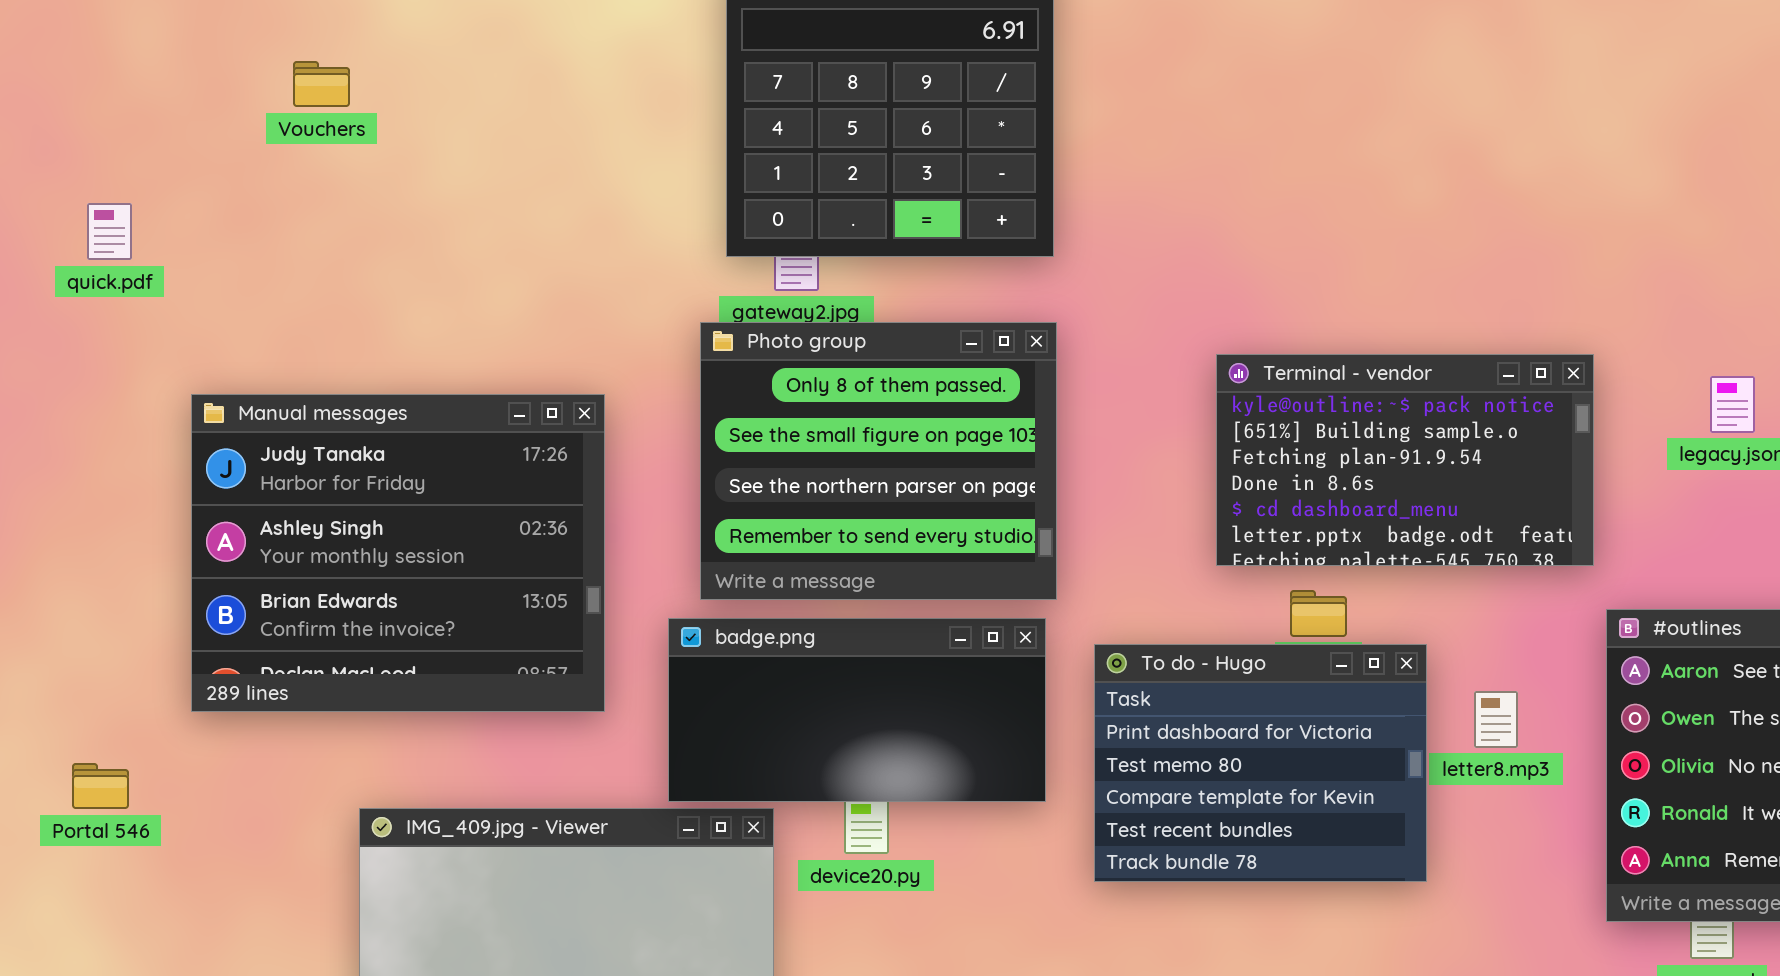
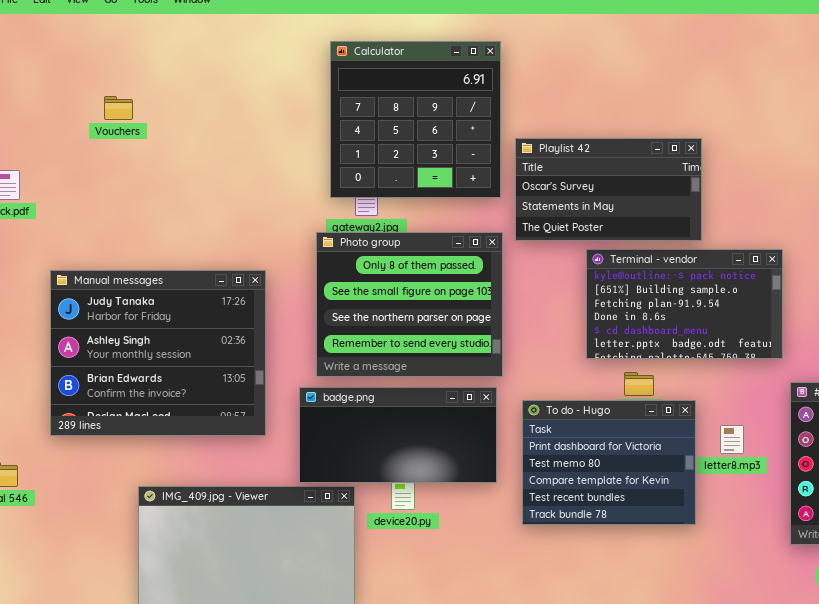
Playlist 42: none -> [515,138,702,241], opened

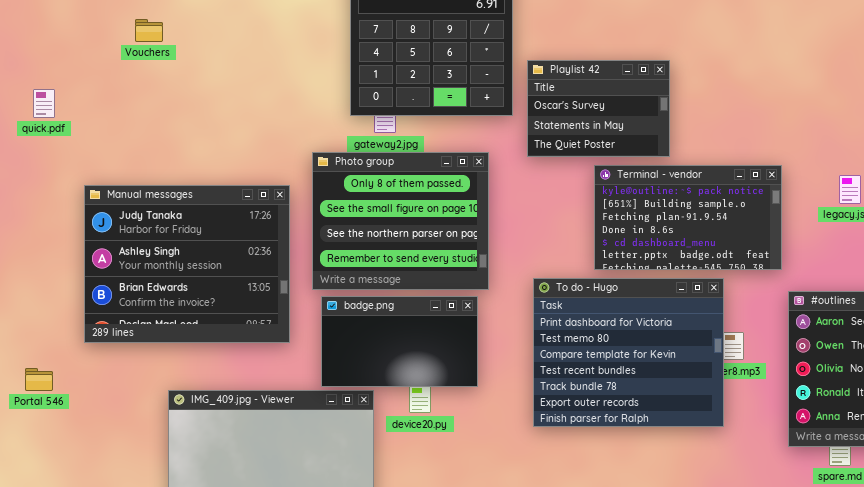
Playlist 42: [515,138,702,241] -> [527,60,670,157], resized
Photo group: [316,232,503,377] -> [312,152,489,290], moved
badge.png: [299,387,497,483] -> [321,296,478,387], resized
To do - Hugo: [522,400,696,525] -> [533,278,724,427], resized

